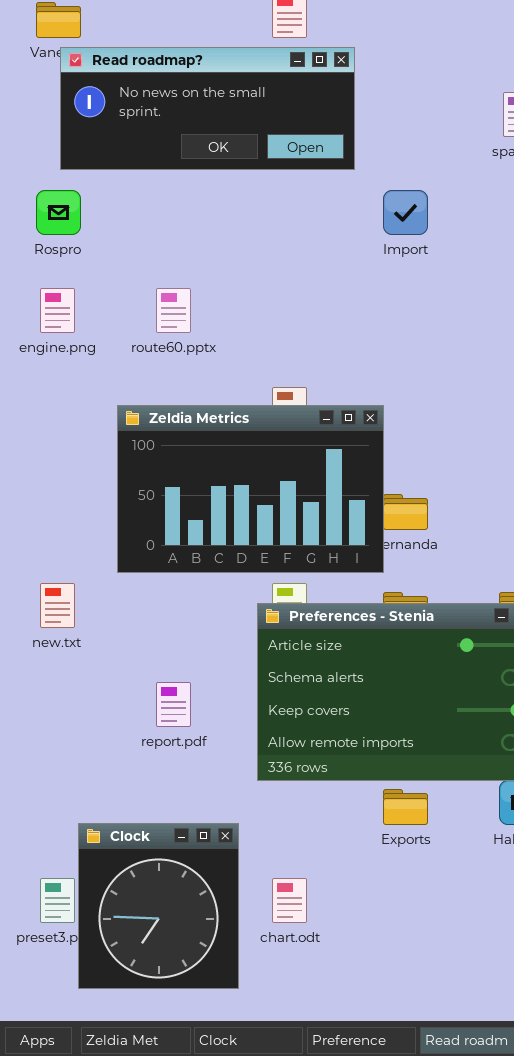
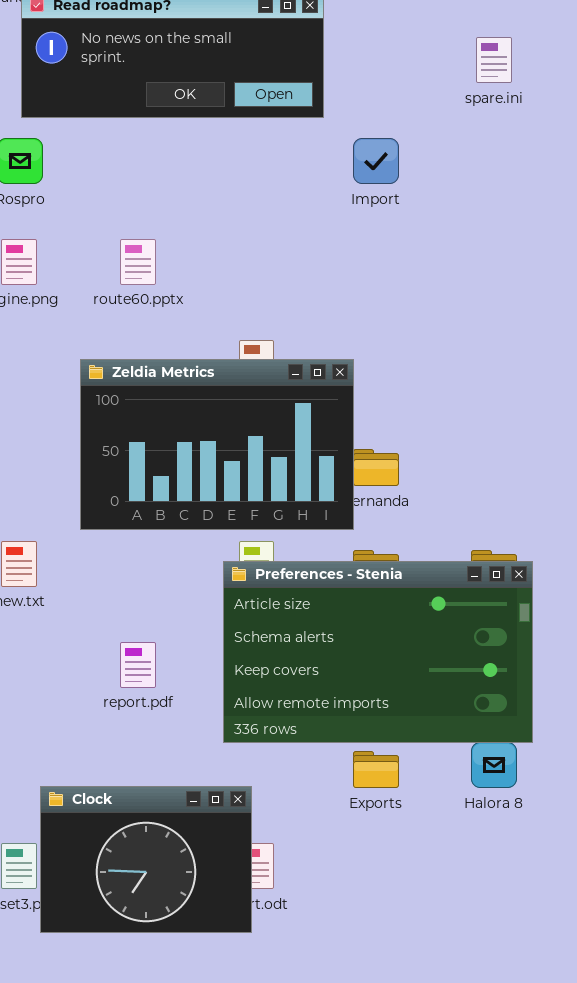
Clock: [78,823,239,989] -> [40,786,252,933], resized

